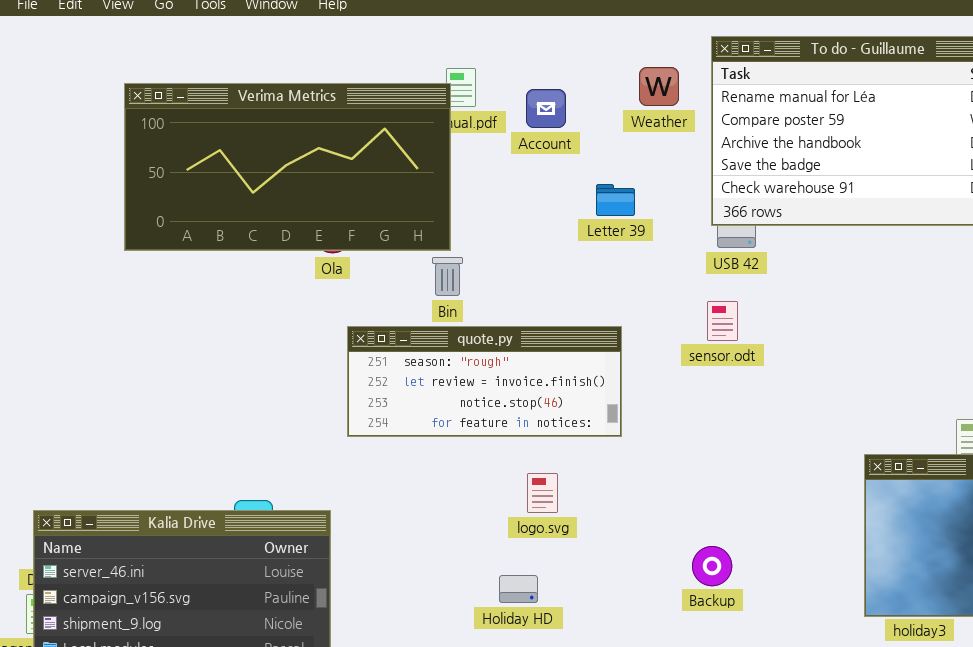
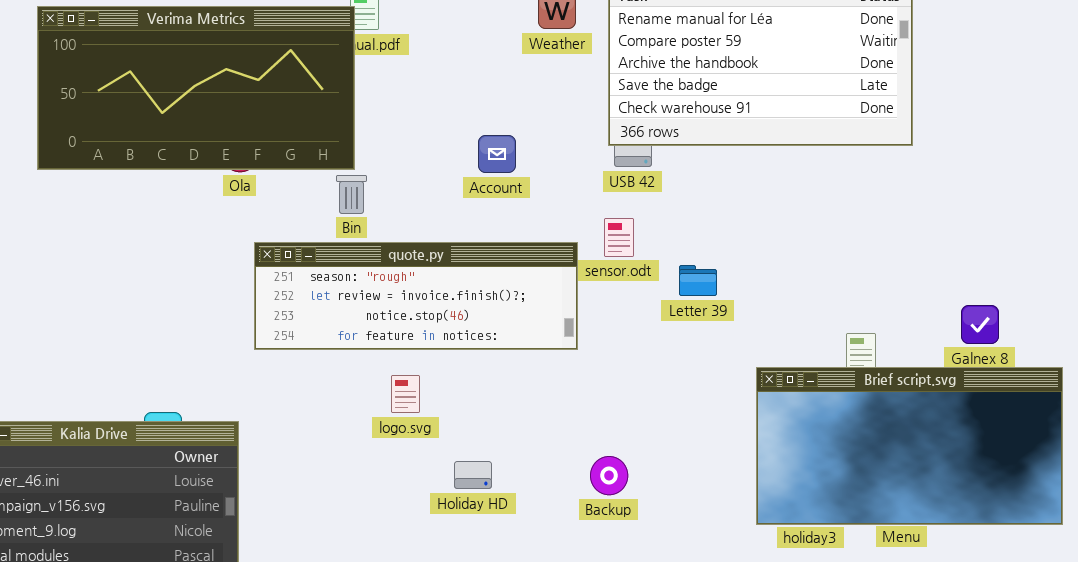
Account: [526,89,566,128] -> [478,135,516,173], moved
Letter 39: [596,184,635,216] -> [679,265,717,296], moved
quote.py: [347,326,622,437] -> [254,242,578,350], resized
logo.svg: [527,473,558,513] -> [391,375,420,413], moved
Holiday HD: [499,575,538,603] -> [454,461,492,489], moved

